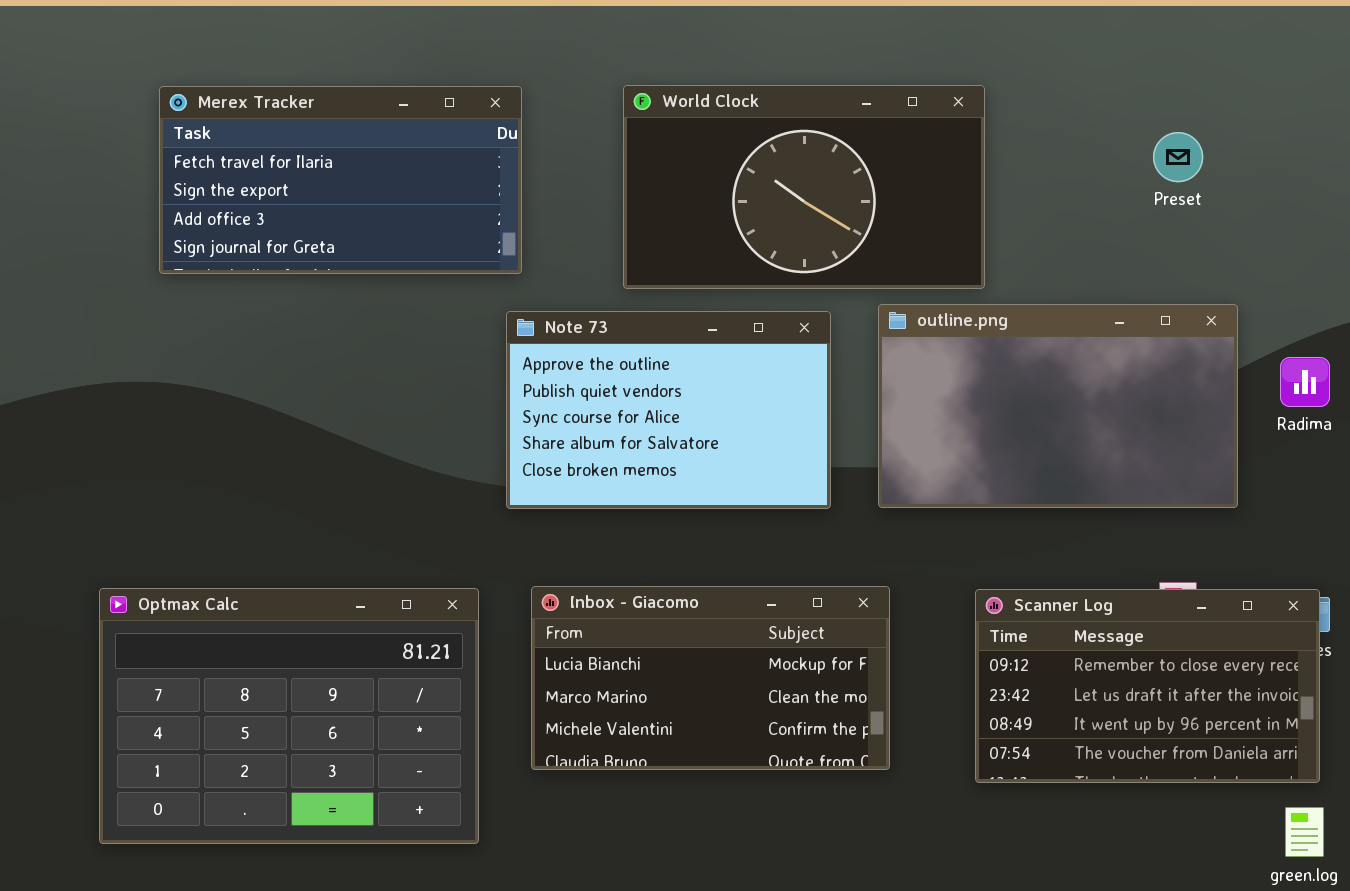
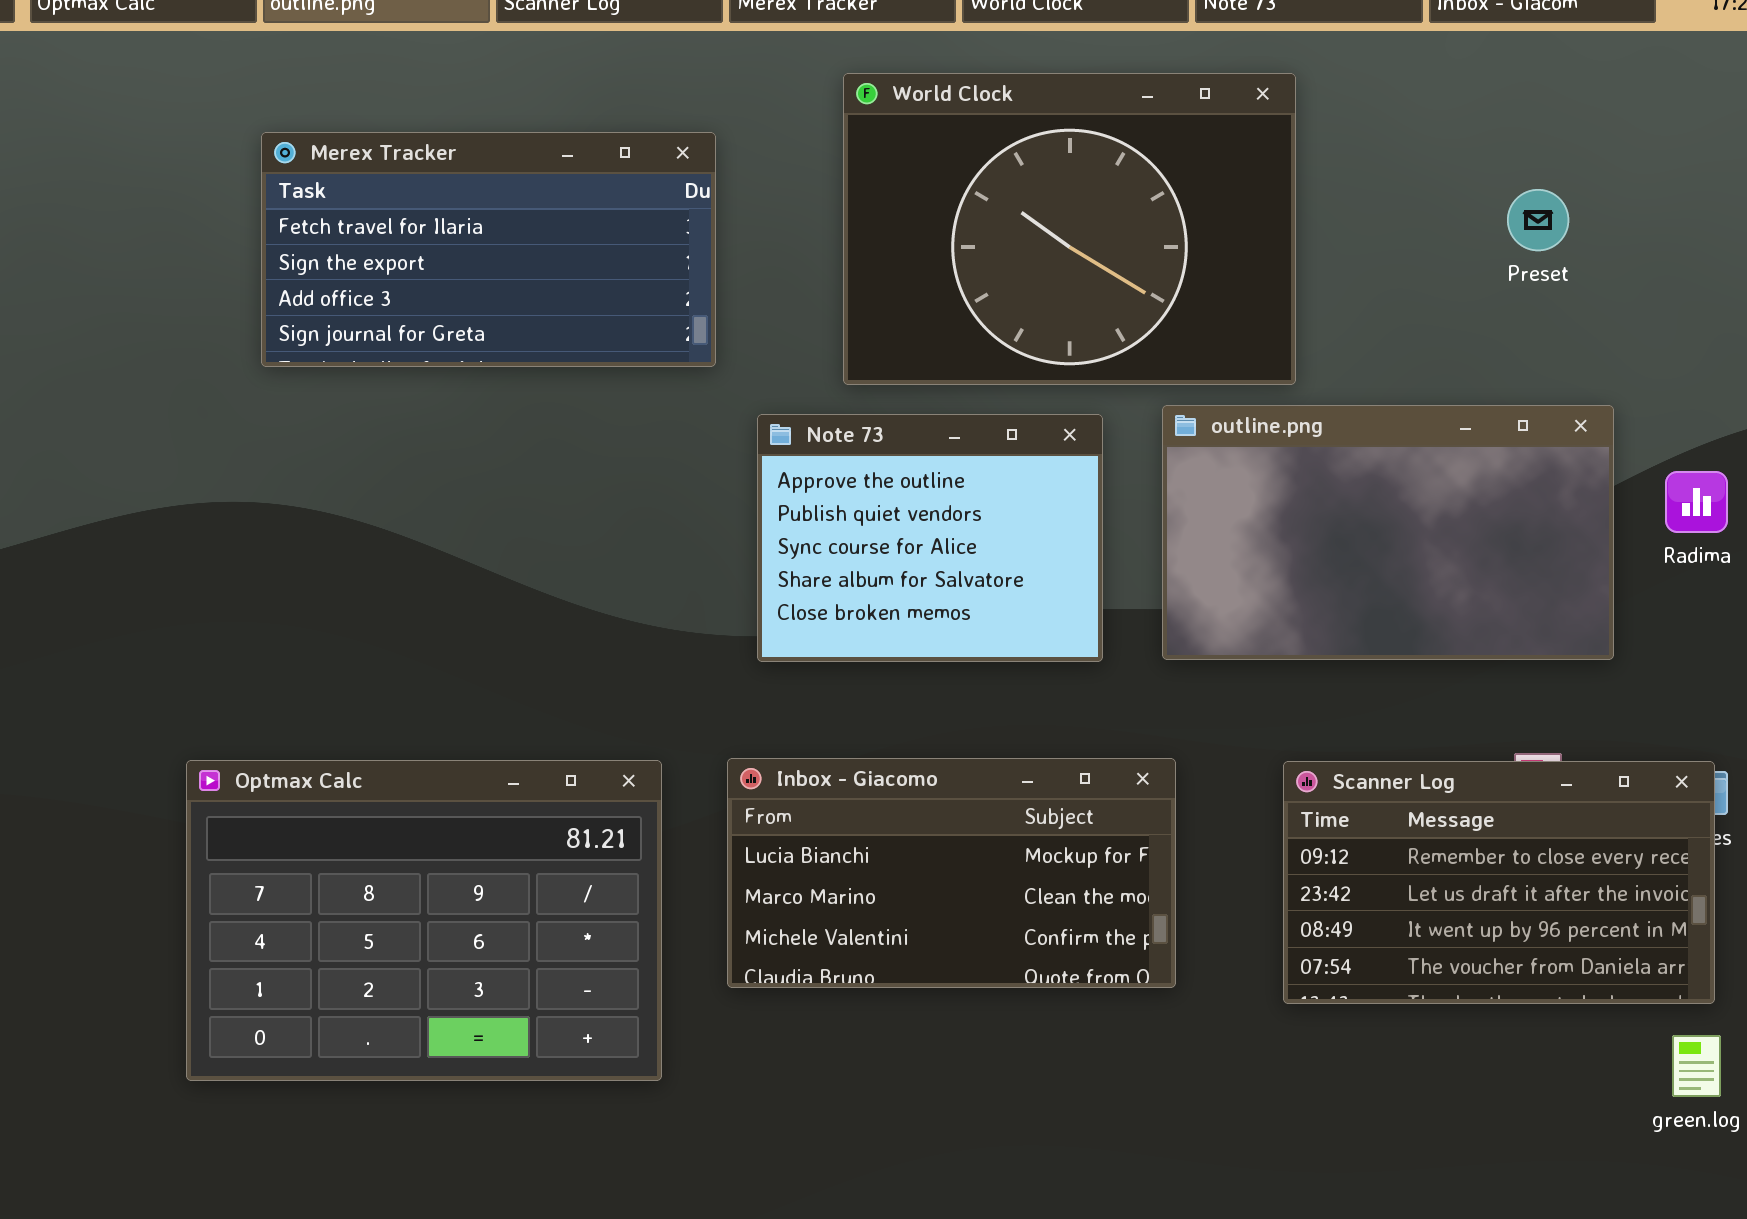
World Clock: [623,85,985,289] -> [843,73,1296,385], resized
Note 73: [506,311,831,509] -> [757,414,1103,662], resized

